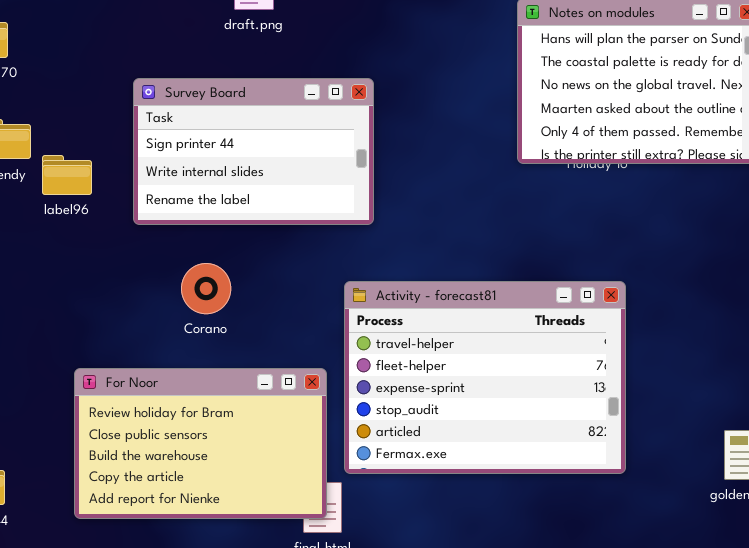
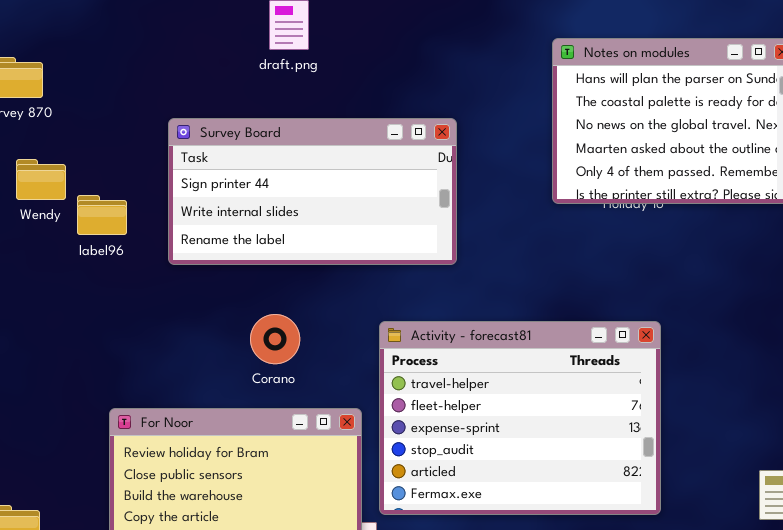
Survey Board: [133,78,374,225] -> [168,118,457,265], resized
Corano: [181,263,231,314] -> [250,314,300,364], moved

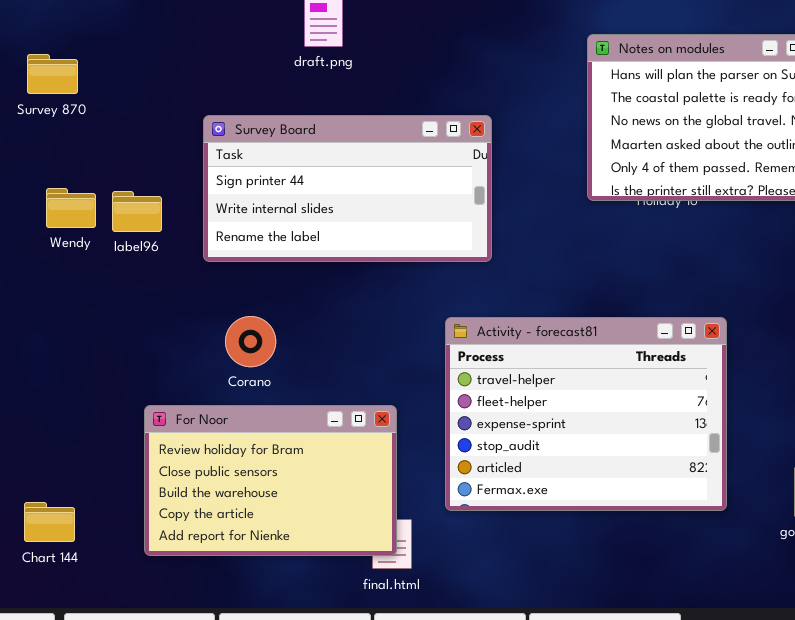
Wendy: [16,159,66,200] -> [46,188,96,228], moved
Corano: [250,314,300,364] -> [225,316,276,367], moved
Activity - forecast81: [379,321,661,515] -> [445,317,727,511], moved

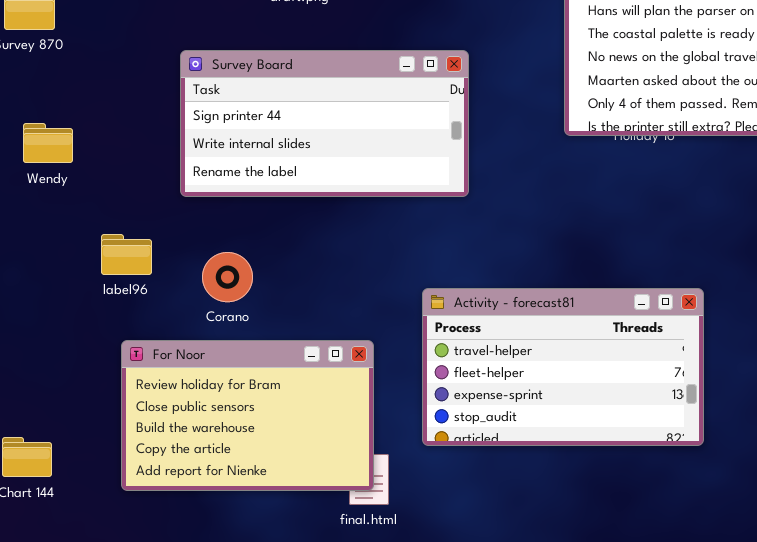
label96: [112,191,162,232] -> [101,234,152,275], moved
Activity - forecast81: [445,317,727,511] -> [422,288,704,446], resized

